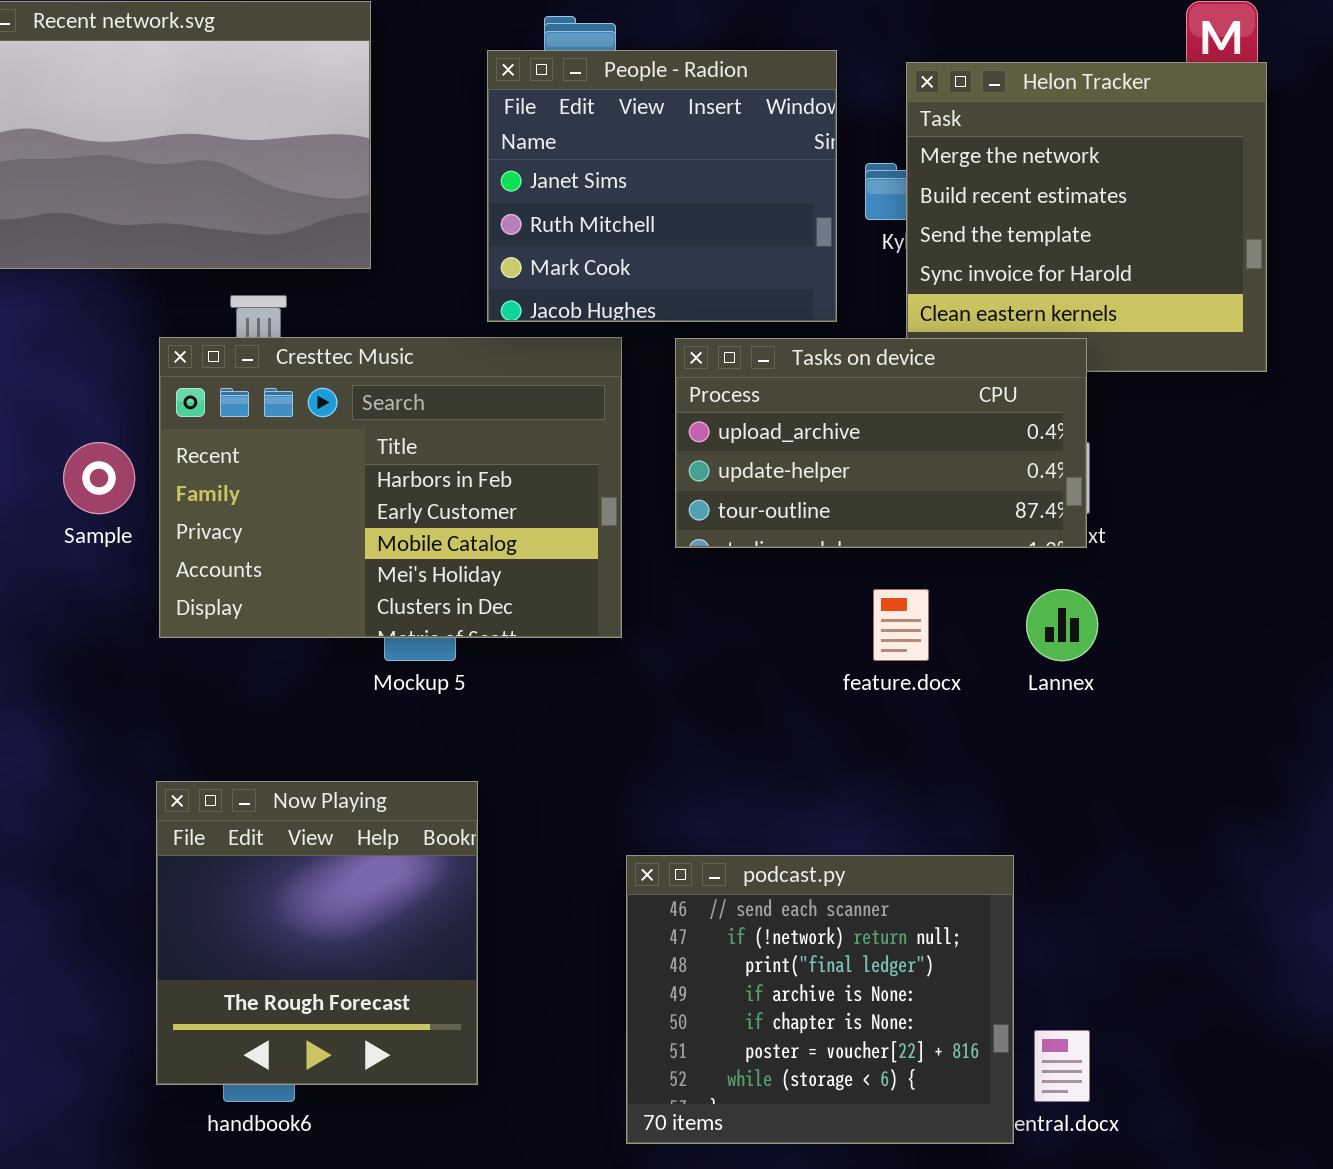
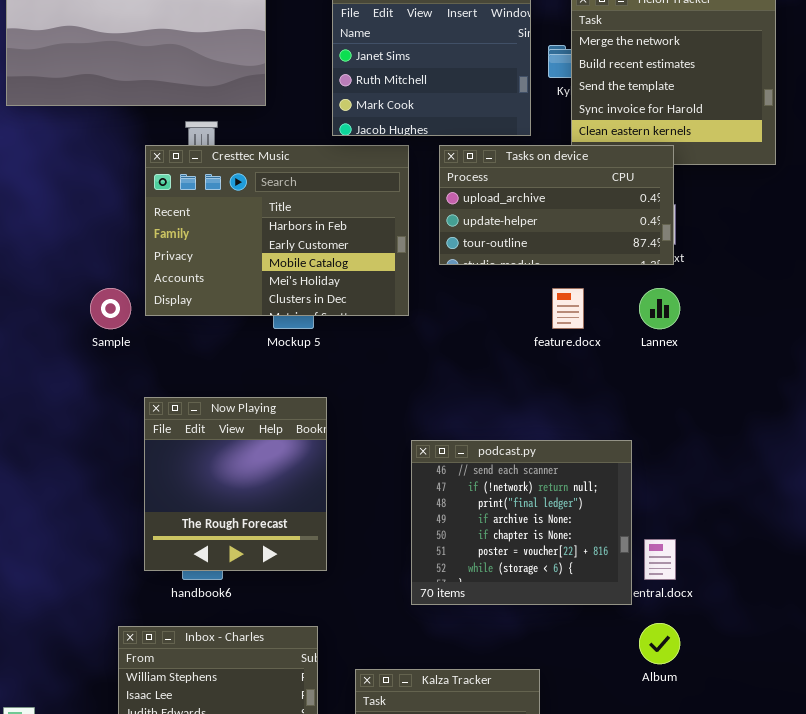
Sample: [63,442,135,514] -> [90,288,131,329], moved

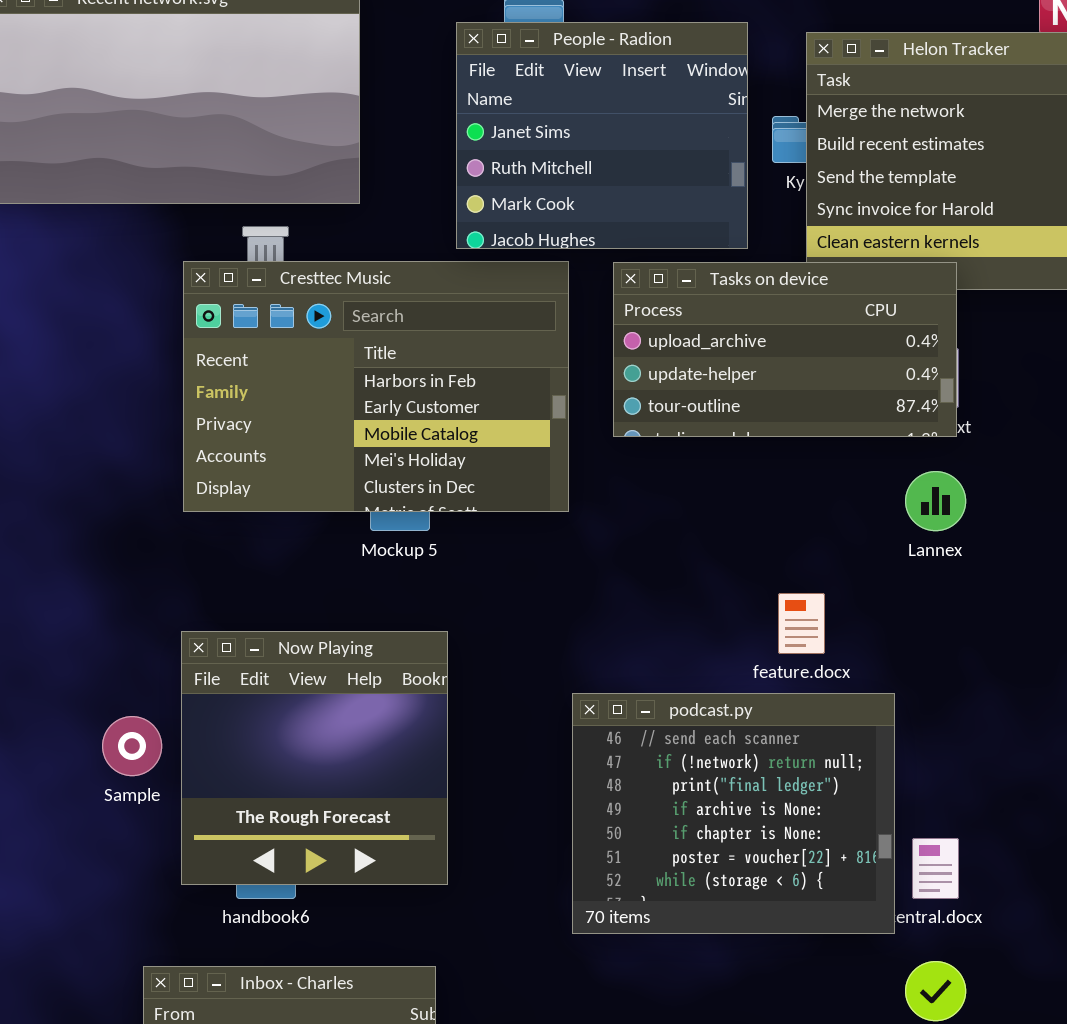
Sample: [90,288,131,329] -> [102,716,162,776], moved
feature.docx: [552,288,584,329] -> [778,593,825,654], moved

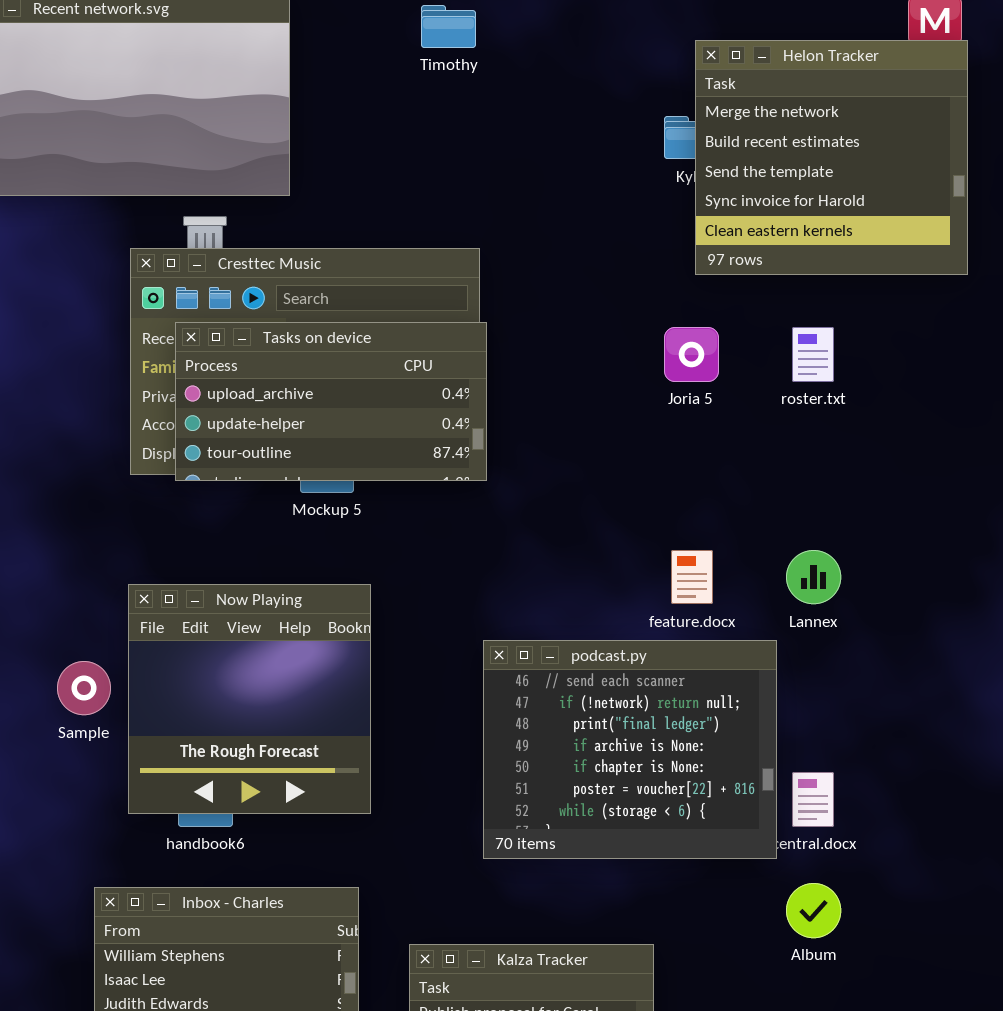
People - Radion: [456,22,748,249] -> none, closed
Tasks on device: [613,262,957,437] -> [175,322,487,481], moved
Lannex: [905,471,966,531] -> [786,550,841,604], moved

